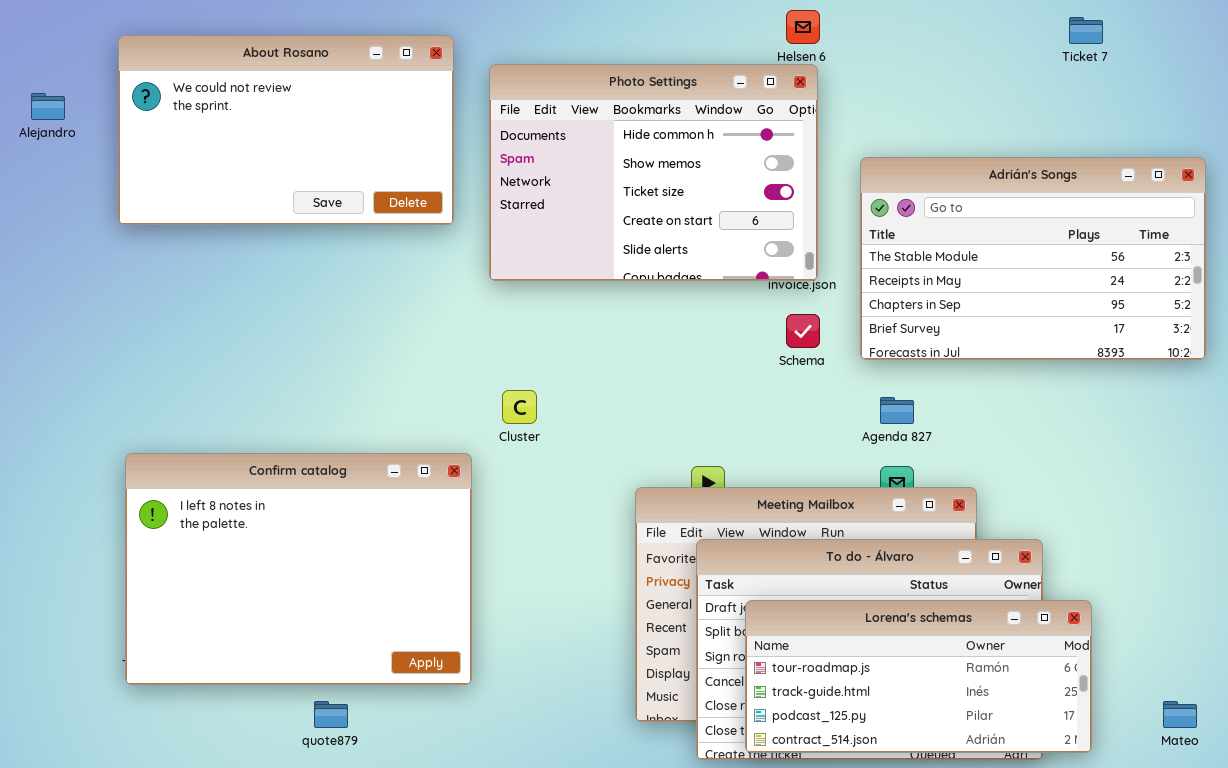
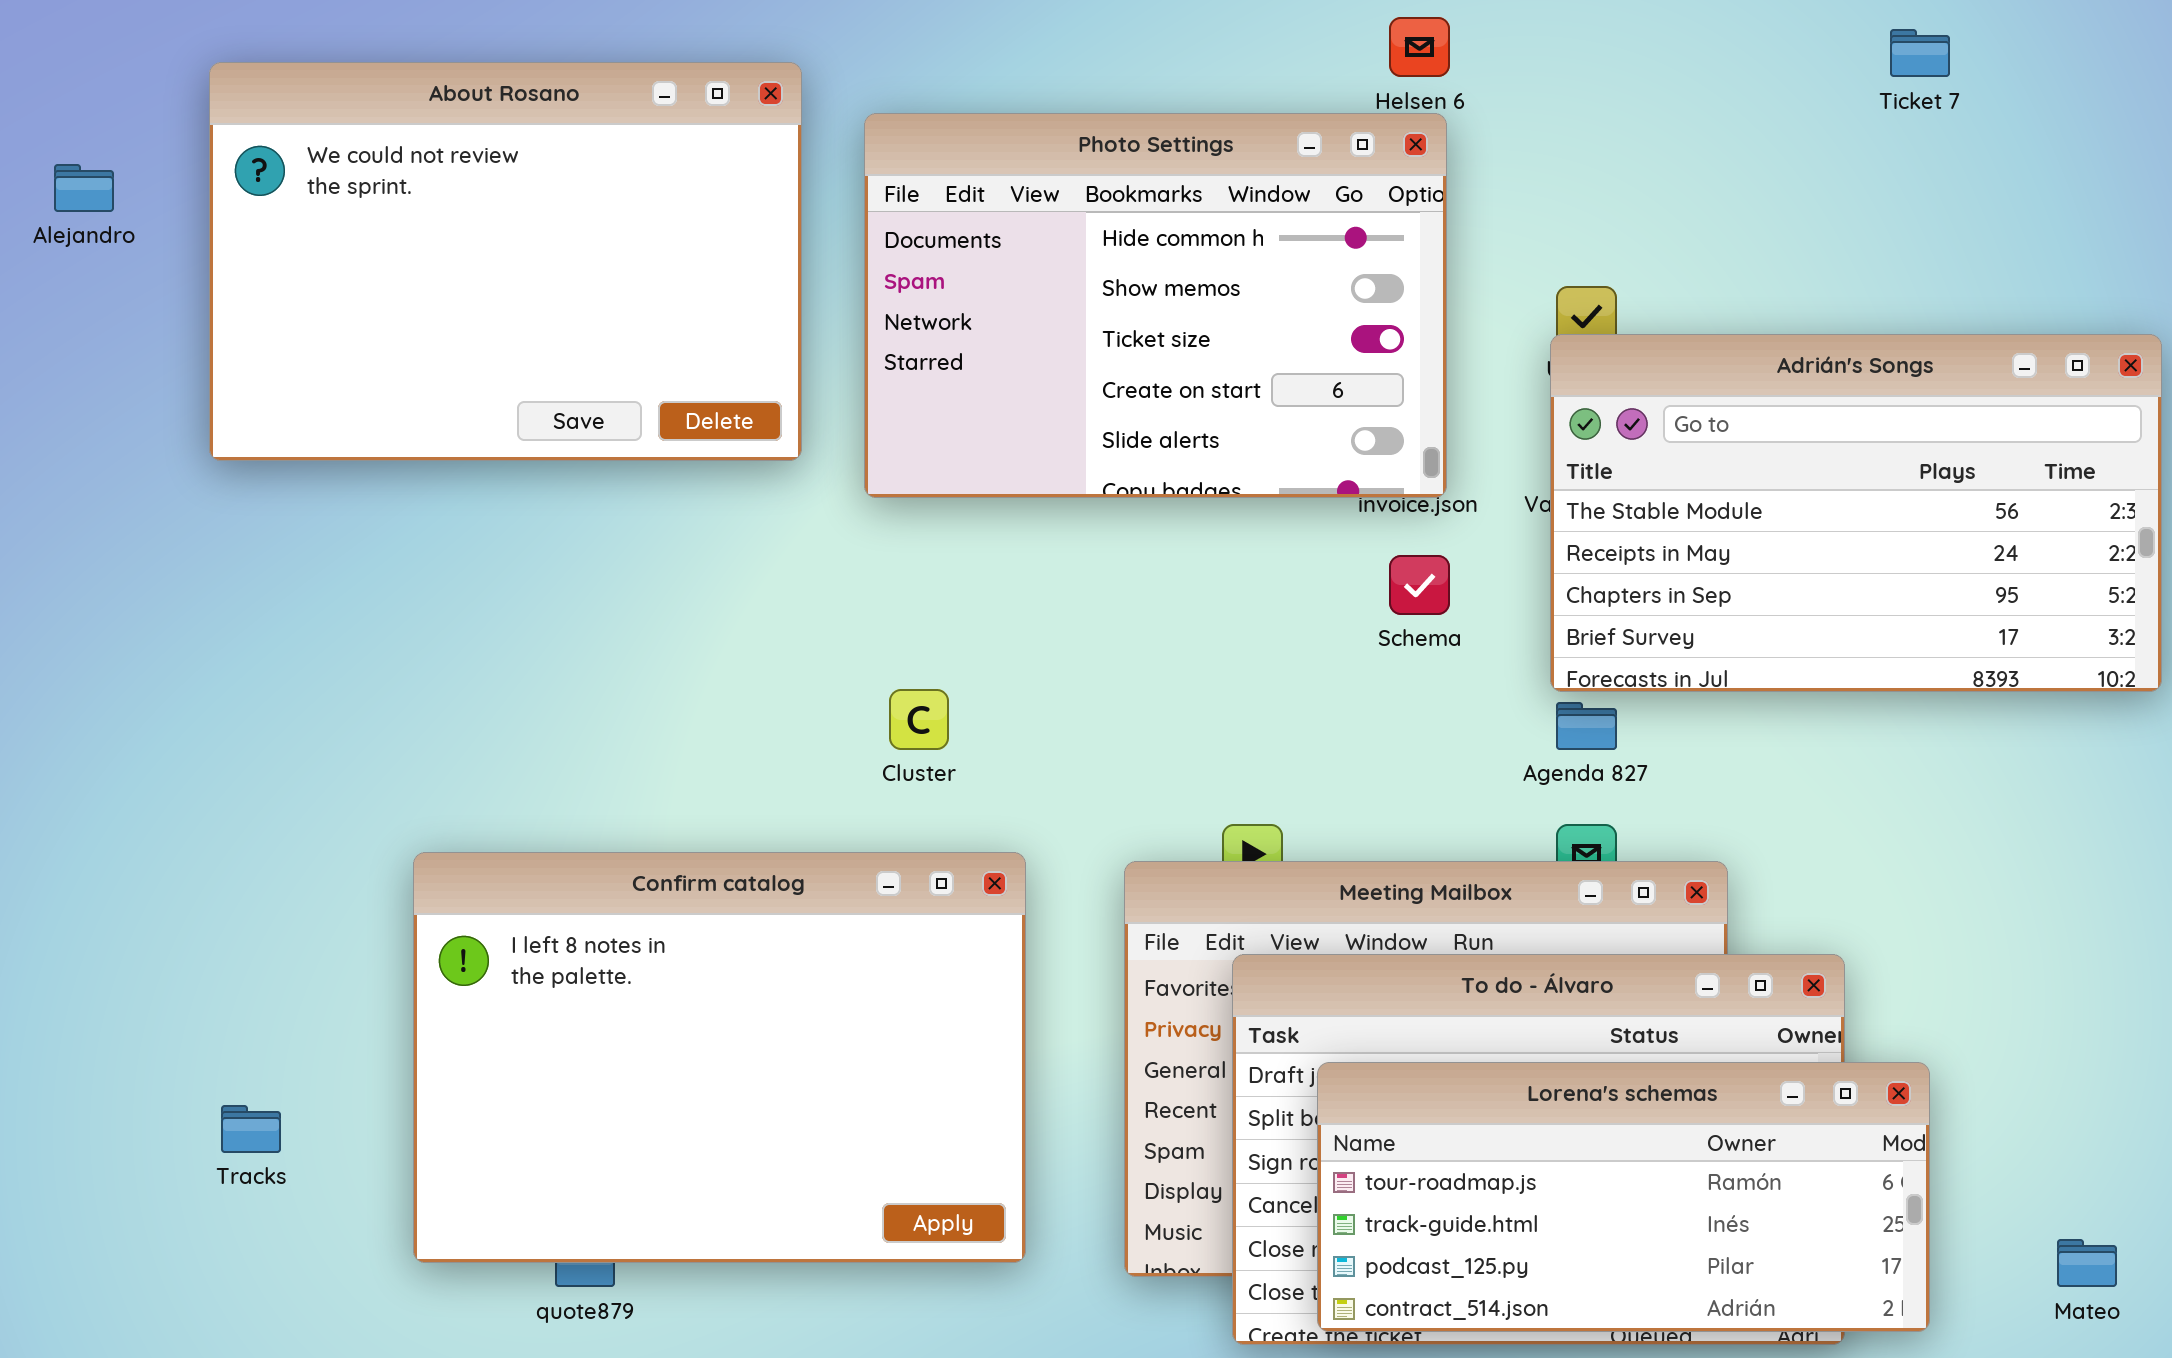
About Rosano: [118,35,454,225] -> [209,62,802,461], resized
Adrián's Songs: [860,157,1206,360] -> [1550,334,2162,692], moved
Confirm catalog: [125,453,472,685] -> [413,852,1026,1263], moved

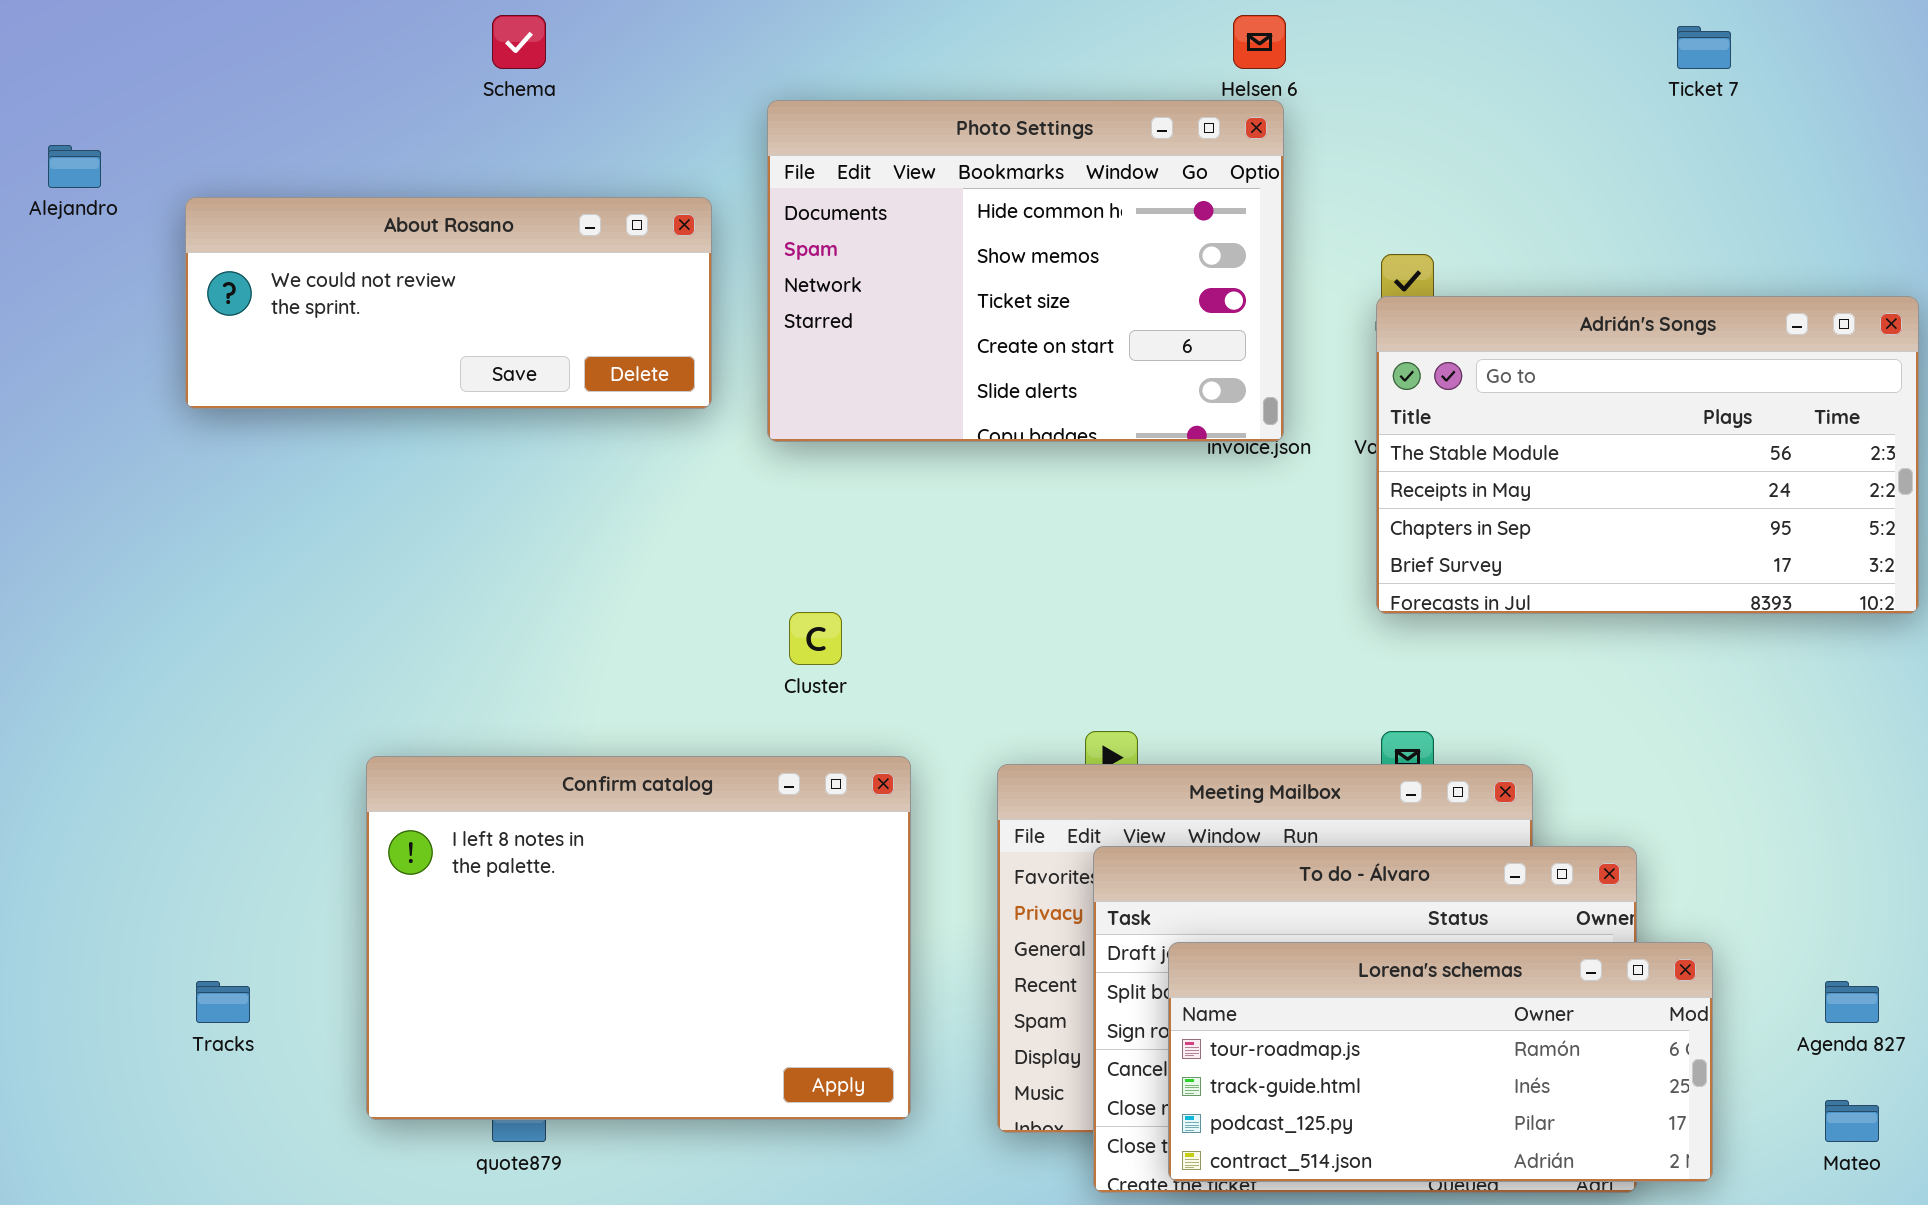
About Rosano: [209,62,802,461] -> [185,197,712,409], resized
Schema: [1389,555,1450,615] -> [492,15,546,69], moved
Agenda 827: [1556,702,1617,750] -> [1825,981,1879,1023], moved

